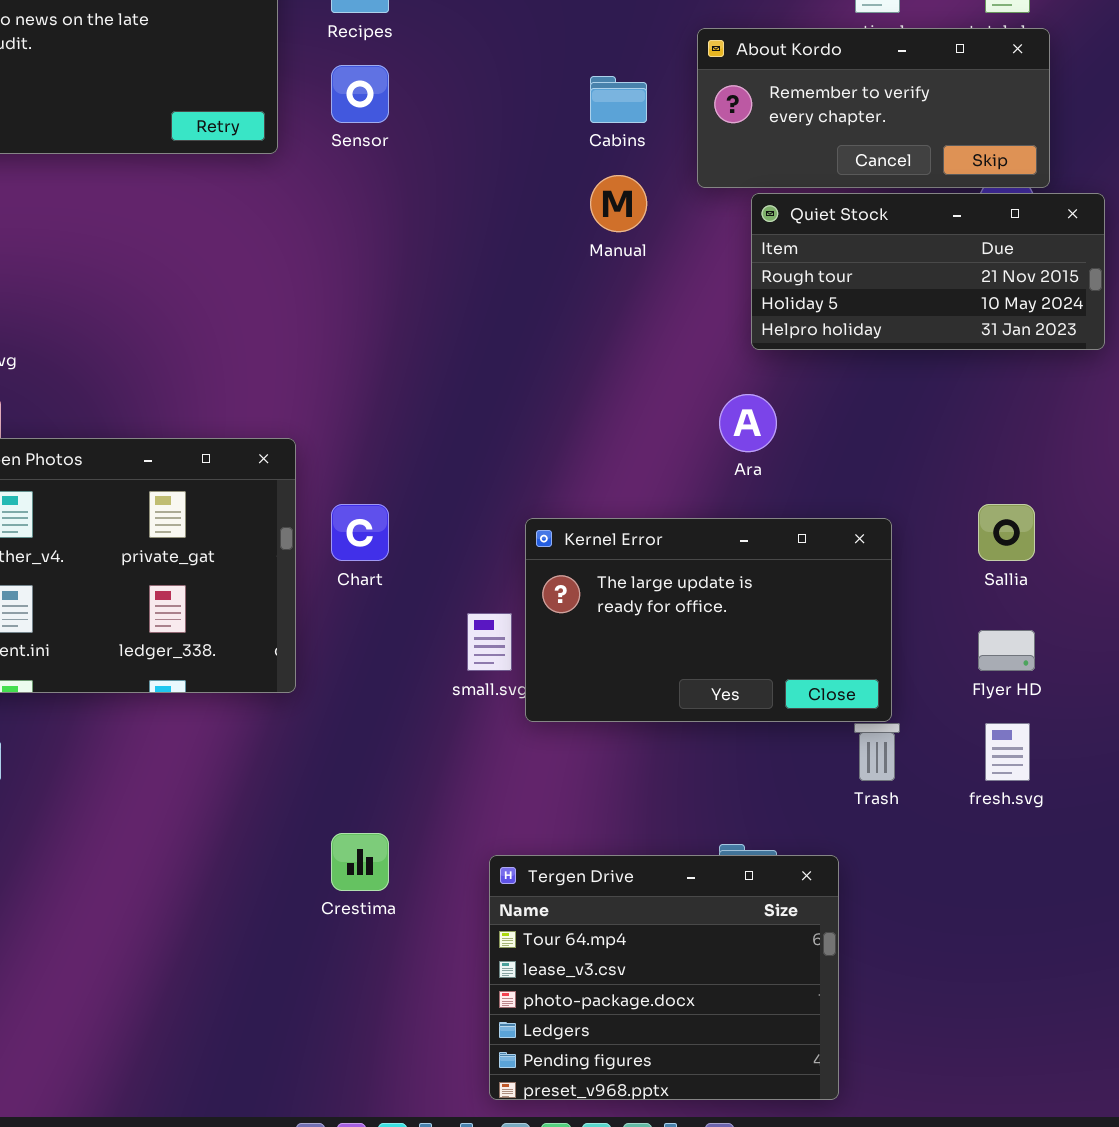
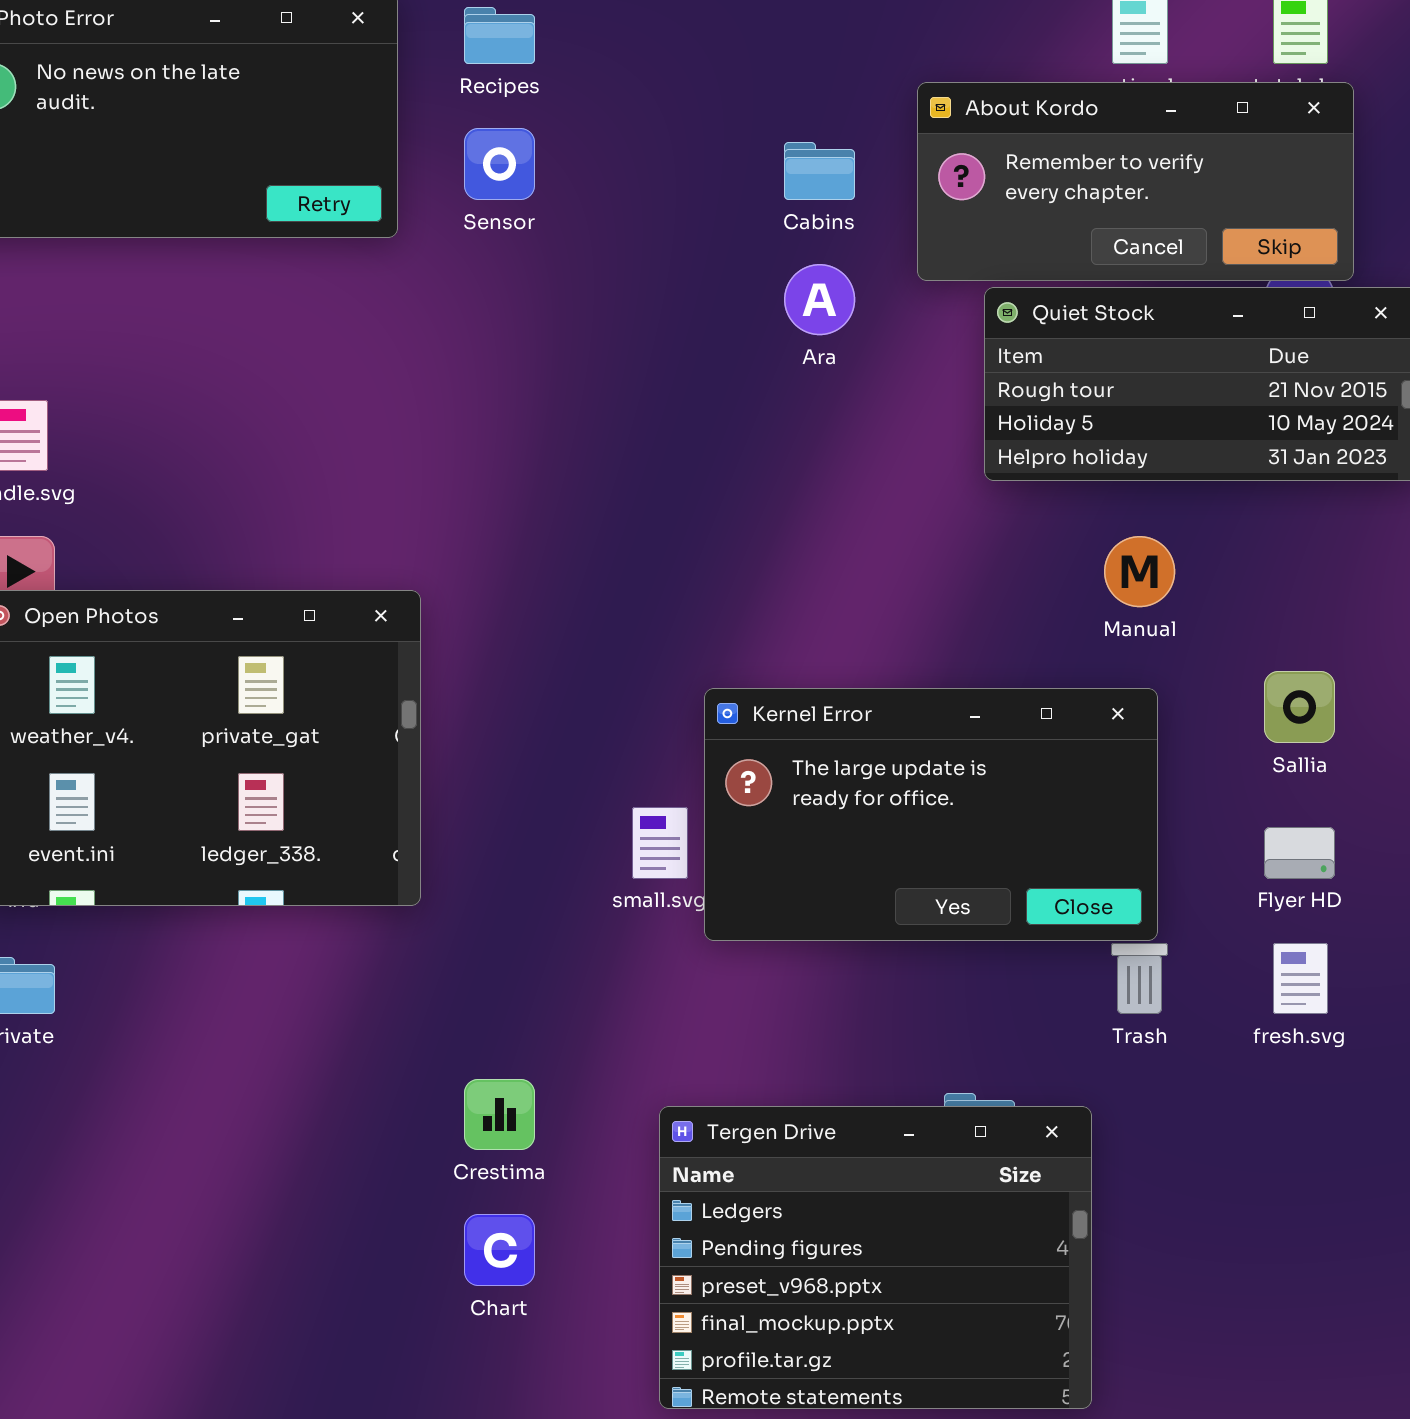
Manual: [590,175,647,232] -> [1104,536,1175,607], moved
Ara: [719,394,777,452] -> [784,264,855,335], moved
Chart: [331,504,389,561] -> [464,1214,535,1286], moved
Tergen Drive: [489,855,839,1100] -> [659,1106,1092,1409], scrolled down 3 rows

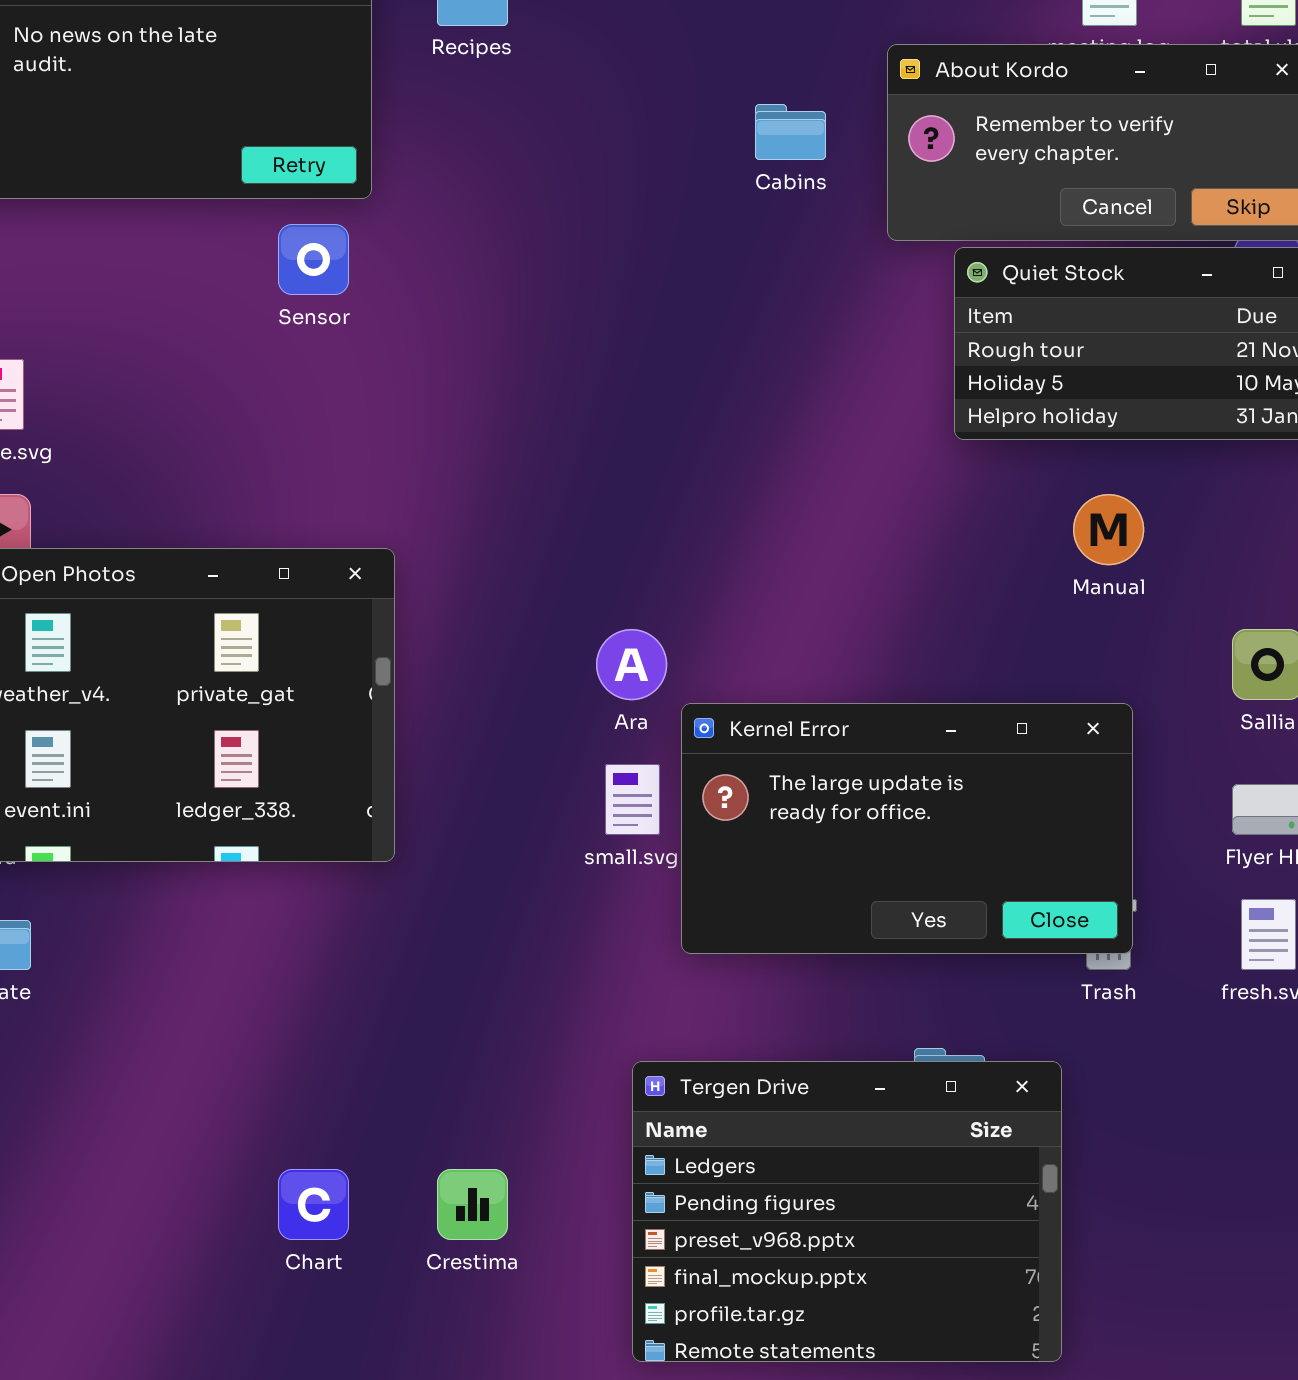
Sensor: [464,128,535,200] -> [278,224,349,295], moved
Ara: [784,264,855,335] -> [596,629,667,700], moved
Kernel Error: [704,688,1158,941] -> [681,703,1133,954], moved
Crestima: [464,1079,535,1150] -> [437,1169,508,1240], moved
Chart: [464,1214,535,1286] -> [278,1169,349,1240], moved

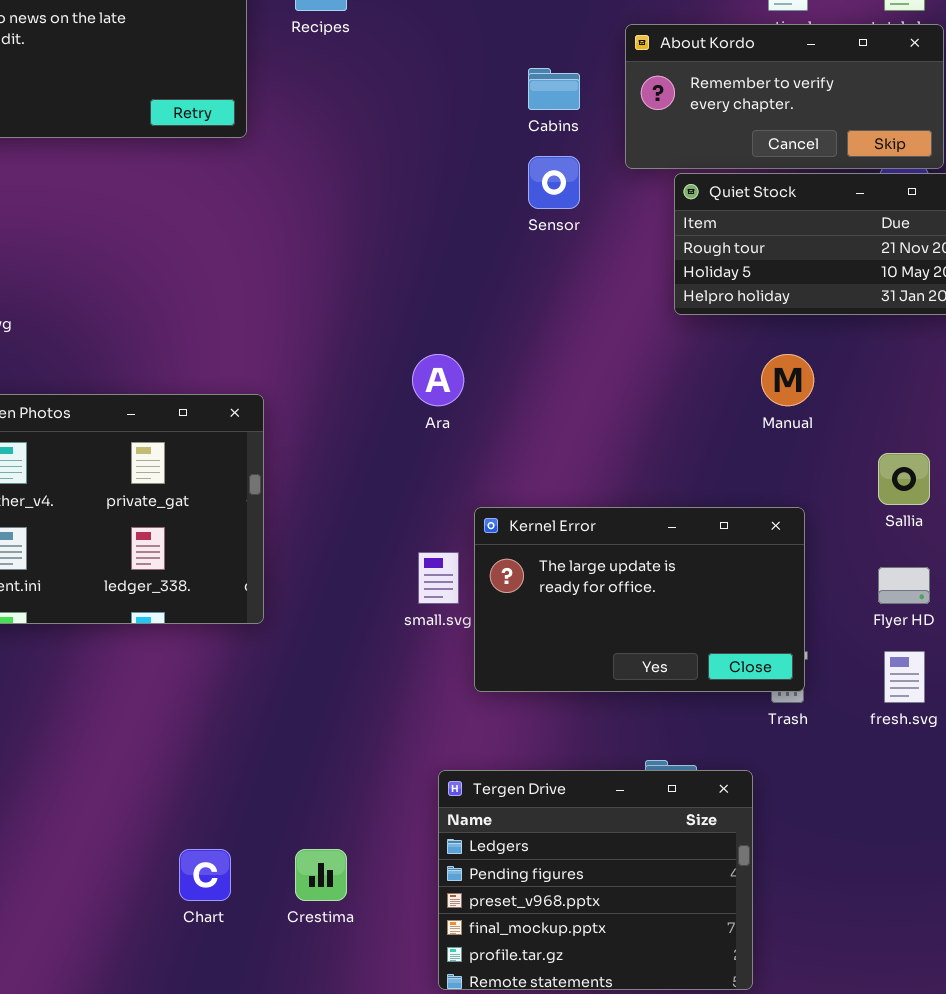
Sensor: [278,224,349,295] -> [528,156,580,209], moved
Ara: [596,629,667,700] -> [412,354,464,406], moved

